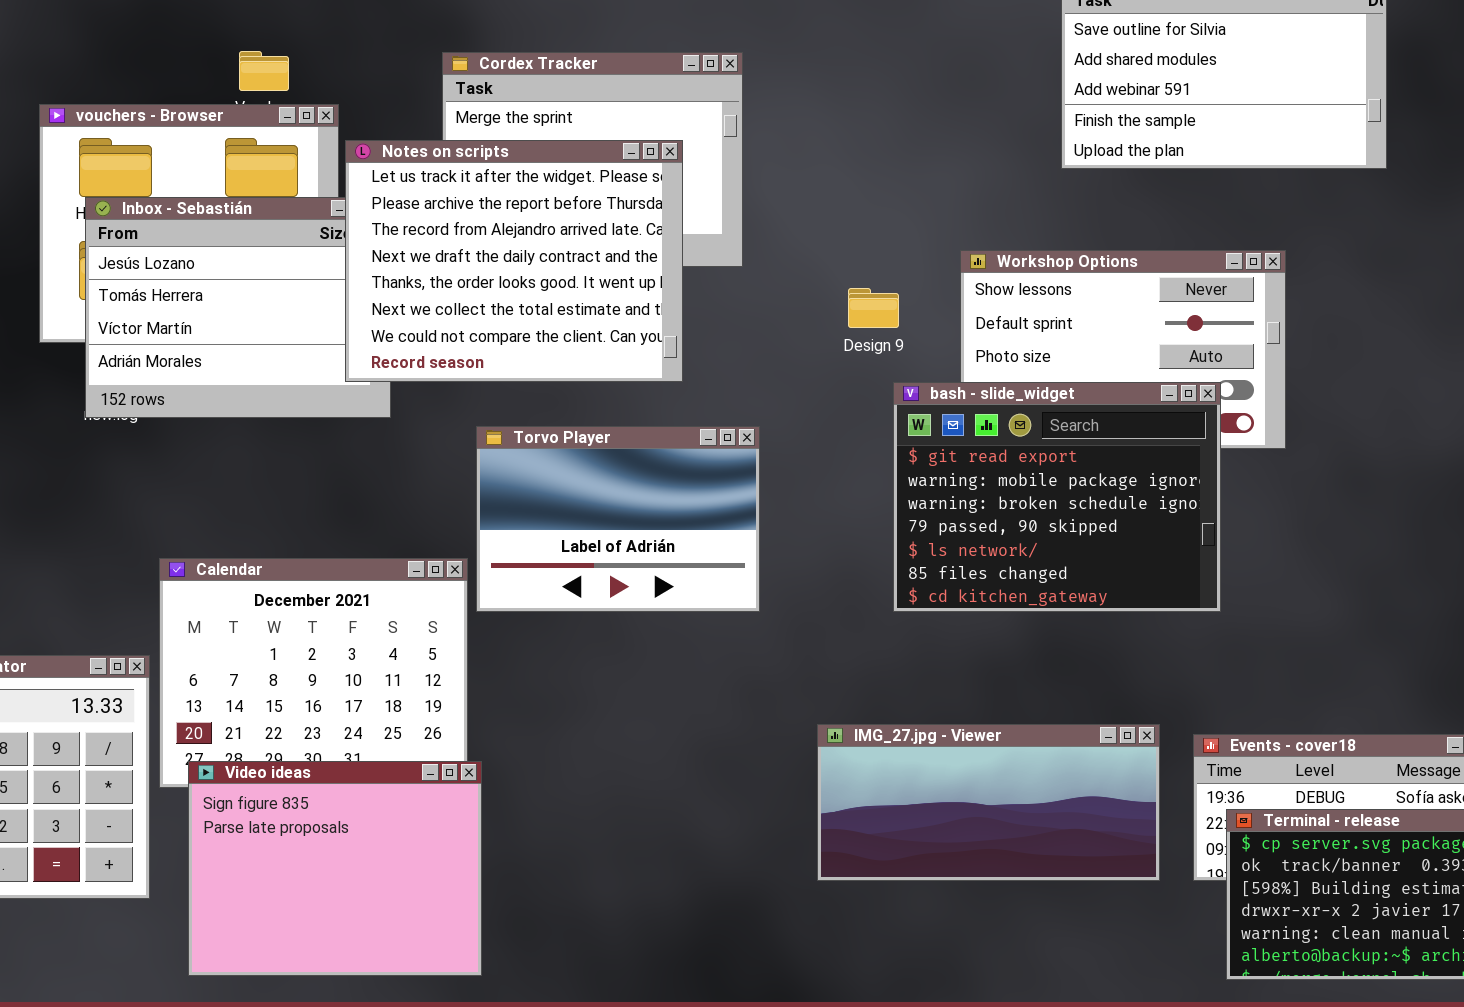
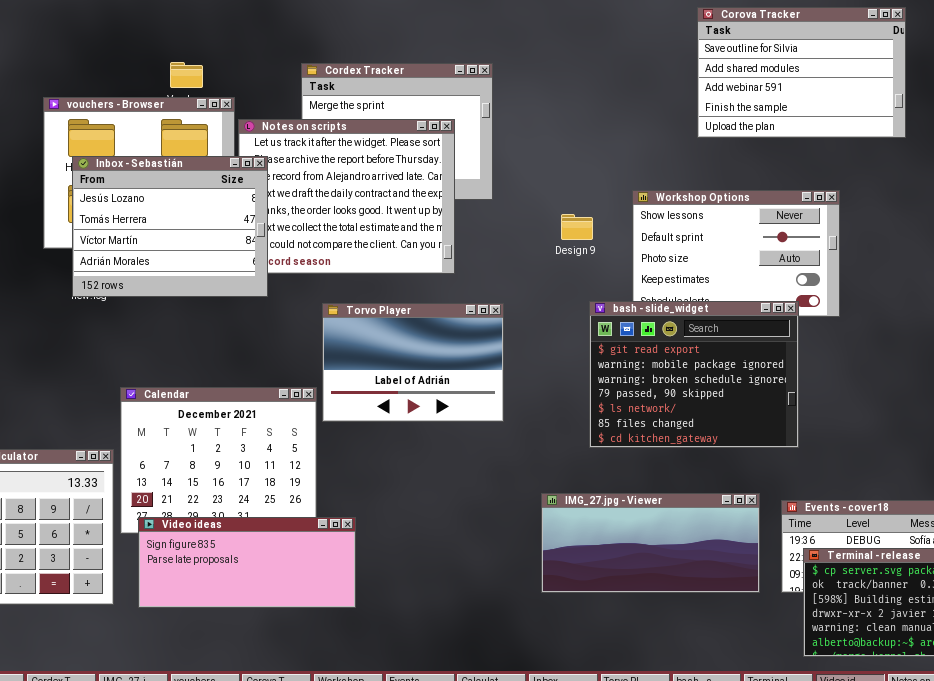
Inbox - Sebastián: [85,197,391,418] -> [72,156,268,297], raised
bash - slide_widget: [893,382,1221,612] -> [589,301,799,448], moved
Video ideas: [188,761,482,976] -> [138,517,356,608], resized

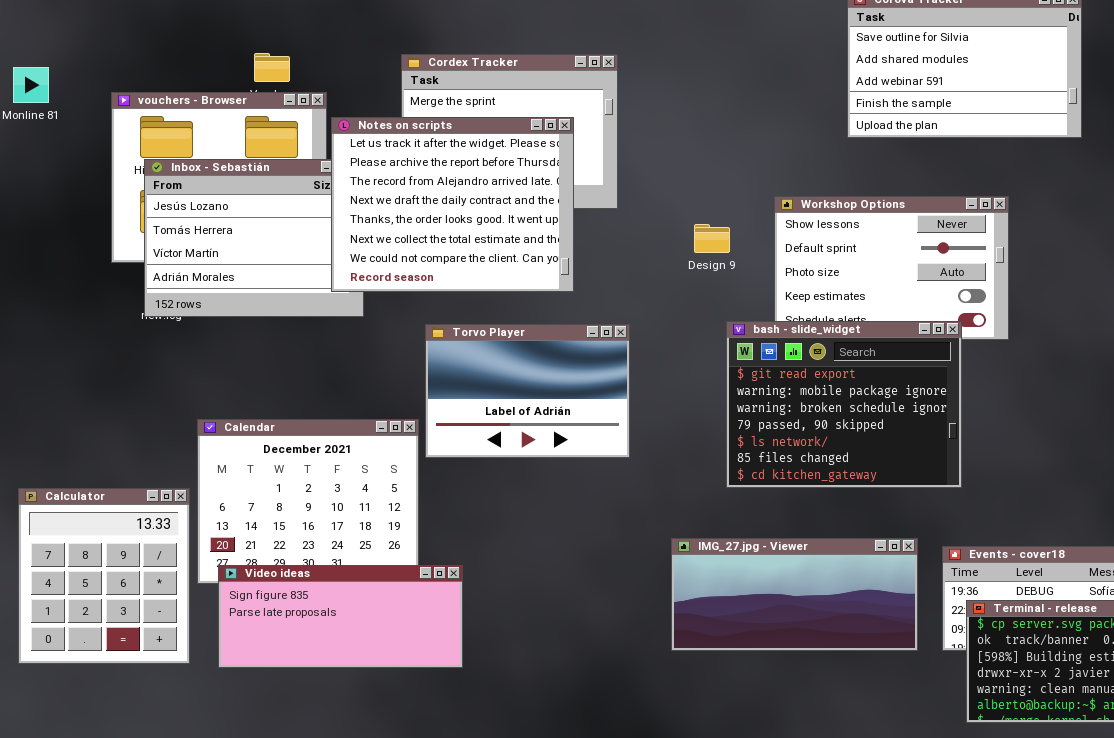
Notes on scripts: [238,119,455,274] -> [331,117,574,292], raised

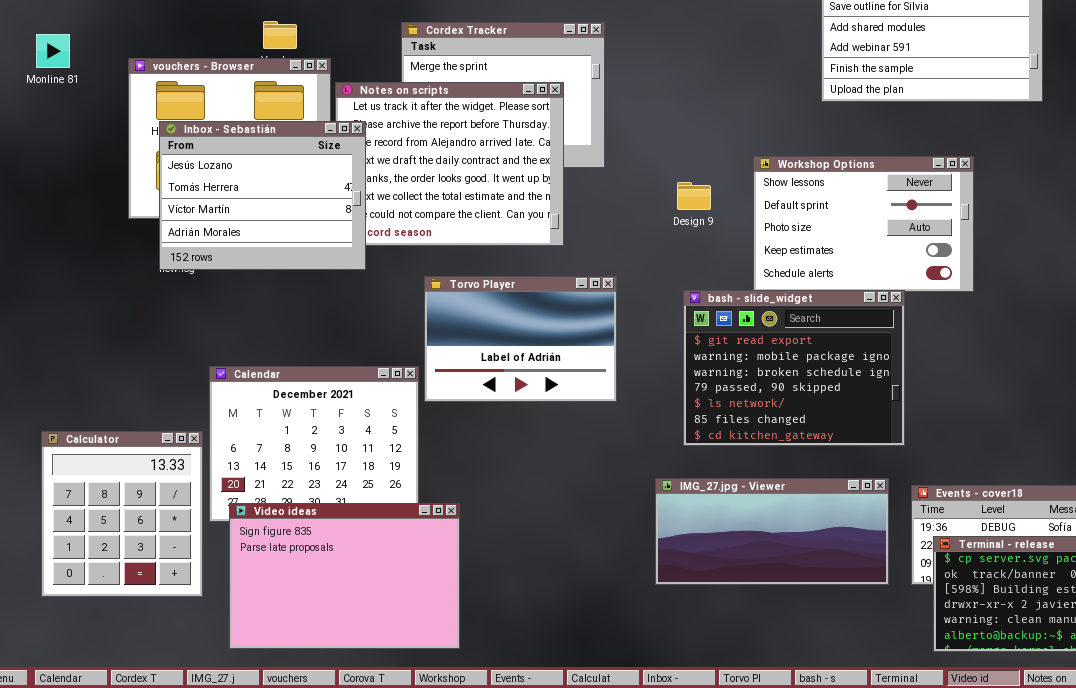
Inbox - Sebastián: [144,159,364,317] -> [159,121,366,270], raised
bash - slide_widget: [726,321,962,488] -> [683,290,905,446], moved
Video ideas: [218,565,463,668] -> [229,503,460,649], resized

